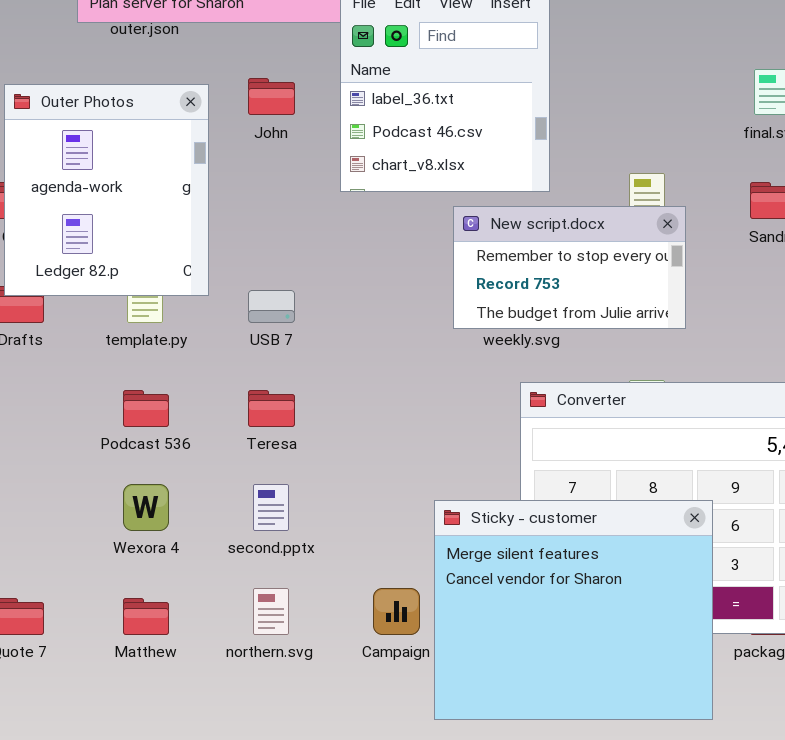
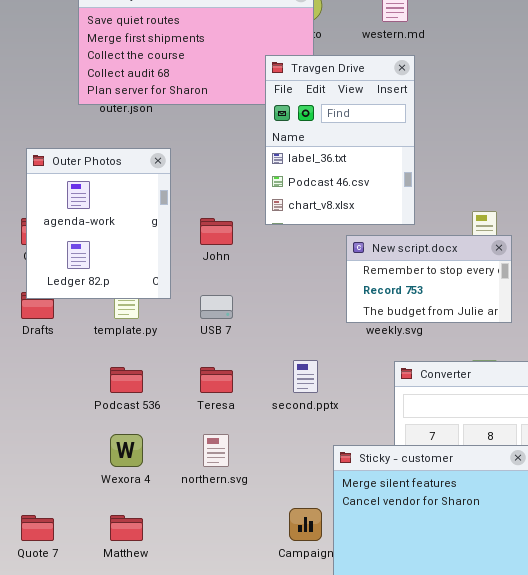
John: [248,78,295,115] -> [200,218,233,245], moved
second.pptx: [253,484,289,531] -> [293,360,318,393], moved
northern.svg: [253,588,289,635] -> [203,434,229,467], moved

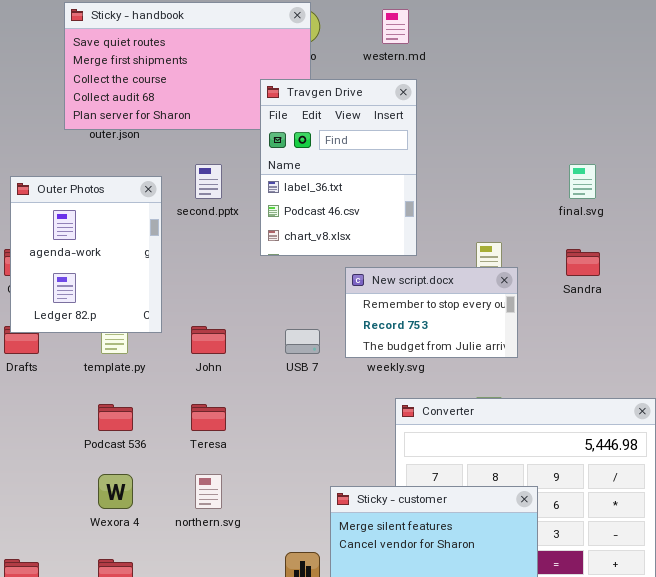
John: [200,218,233,245] -> [191,326,226,354], moved
USB 7: [200,295,233,319] -> [285,329,320,354], moved
second.pptx: [293,360,318,393] -> [195,164,222,199], moved

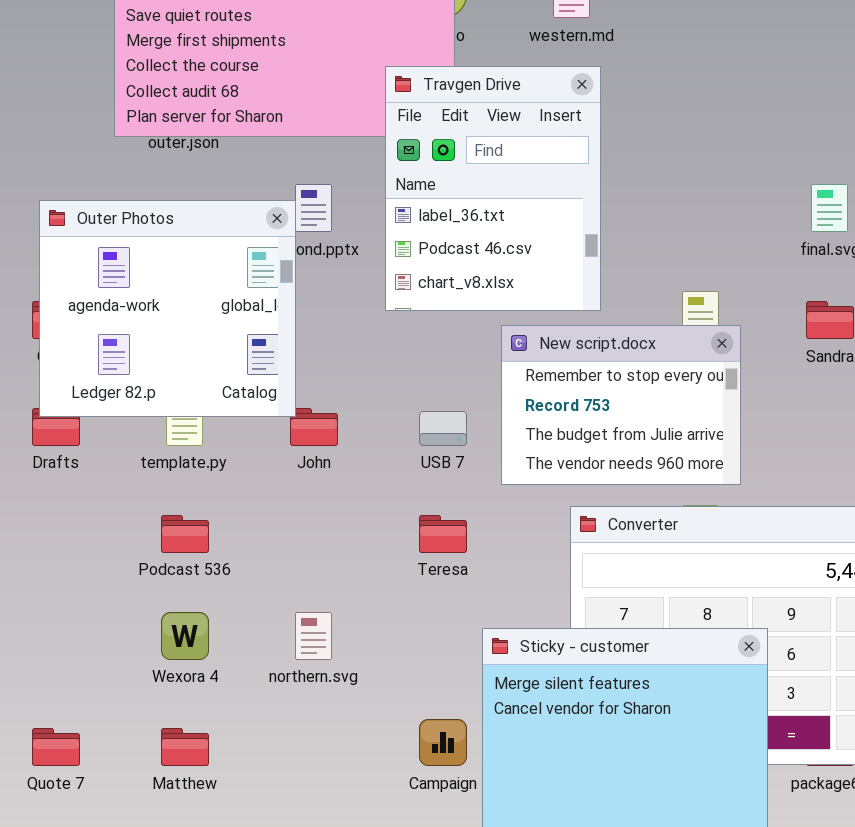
Outer Photos: [10,176,162,333] -> [39,200,296,417], resized
New script.docx: [345,267,518,358] -> [501,325,741,485], resized
Teresa: [191,404,226,431] -> [419,515,467,553], moved

